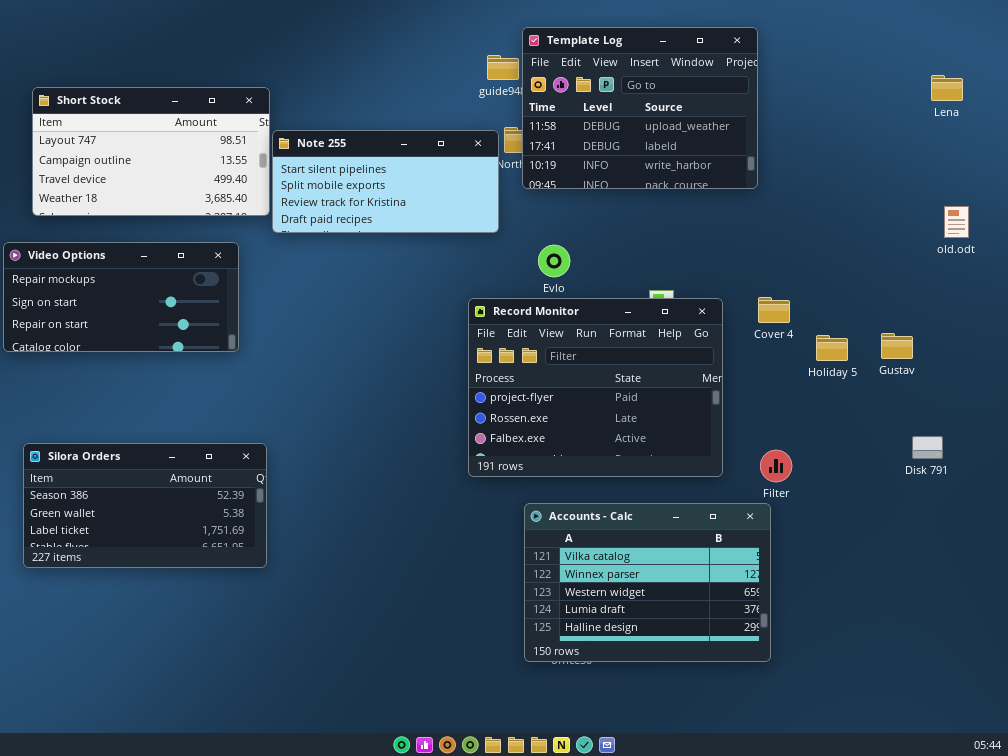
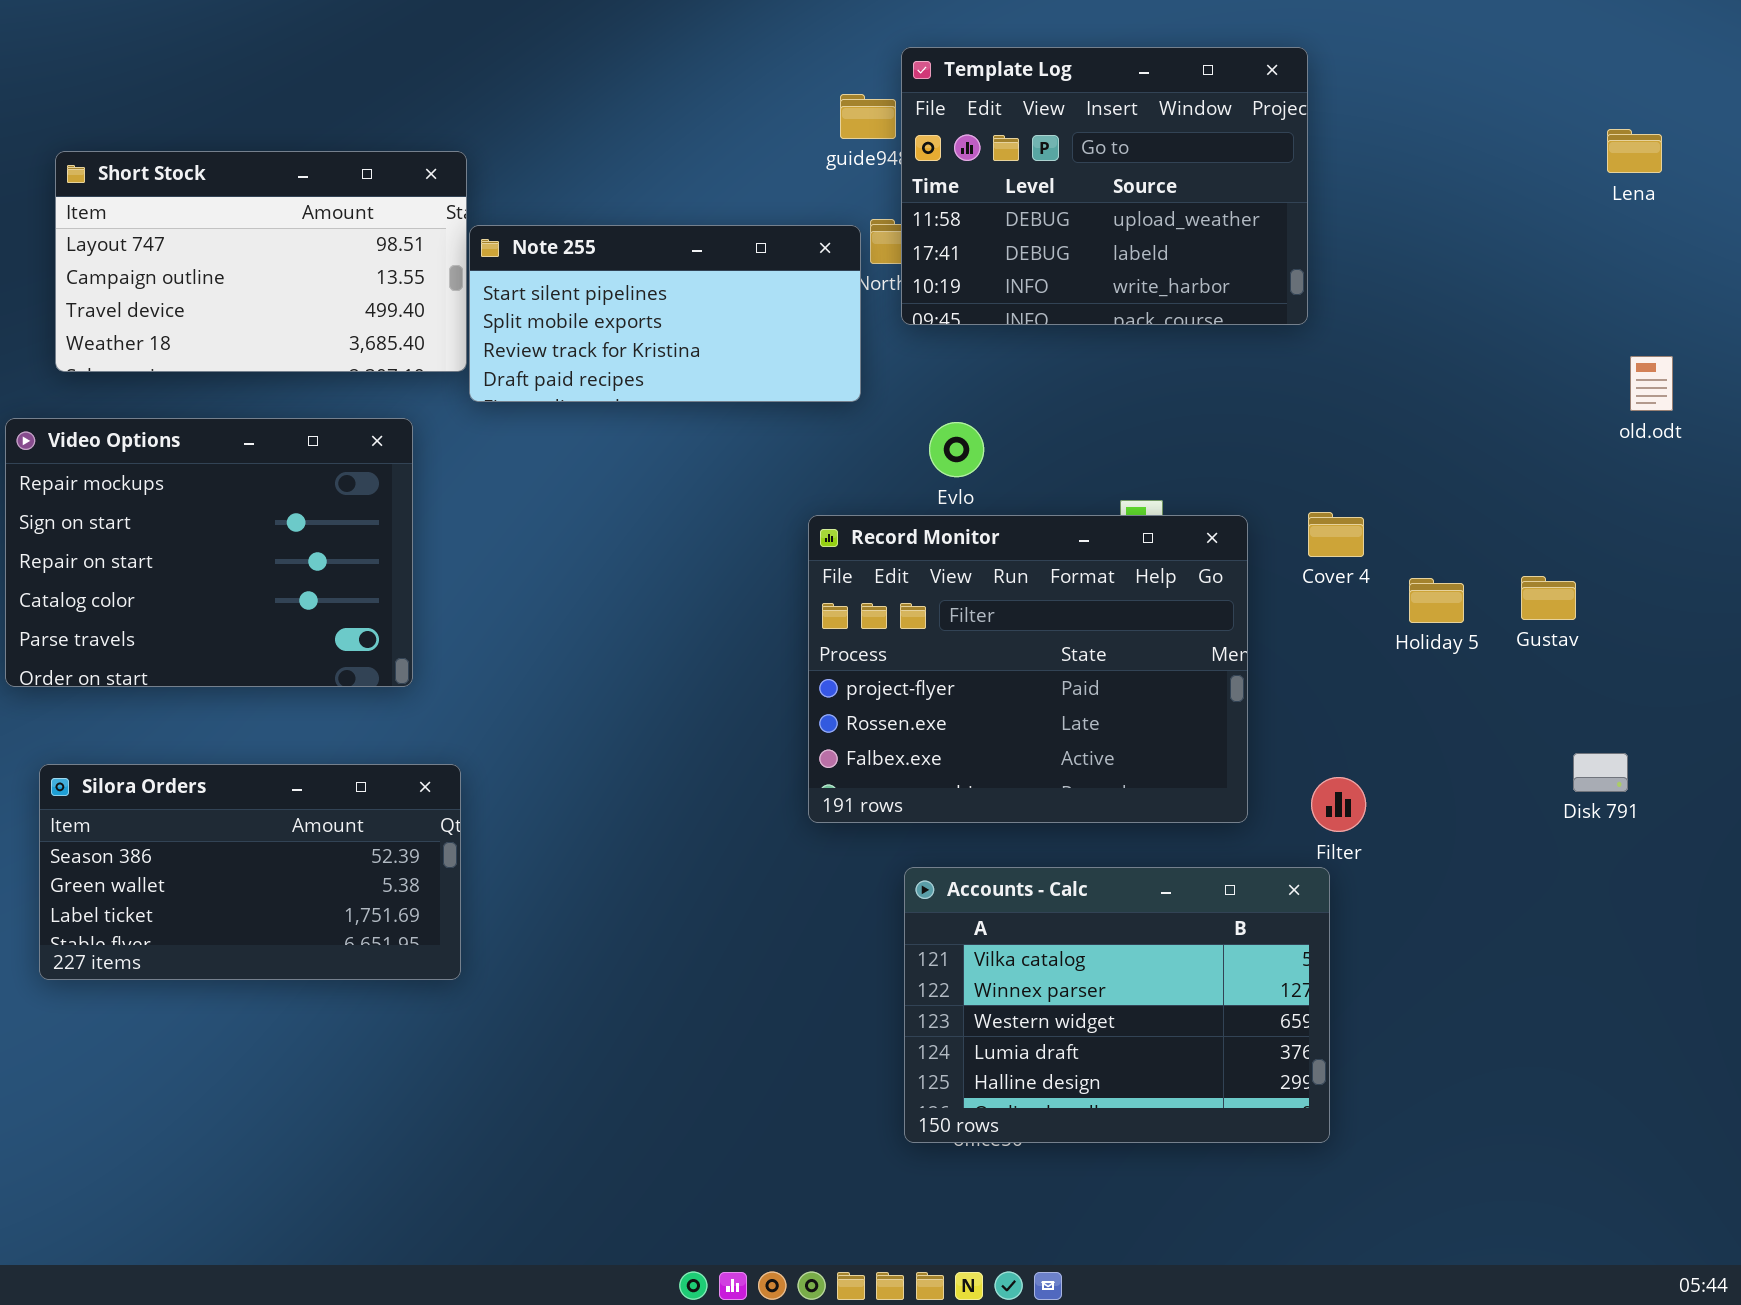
Video Options: [3,242,239,352] -> [5,418,413,687], resized

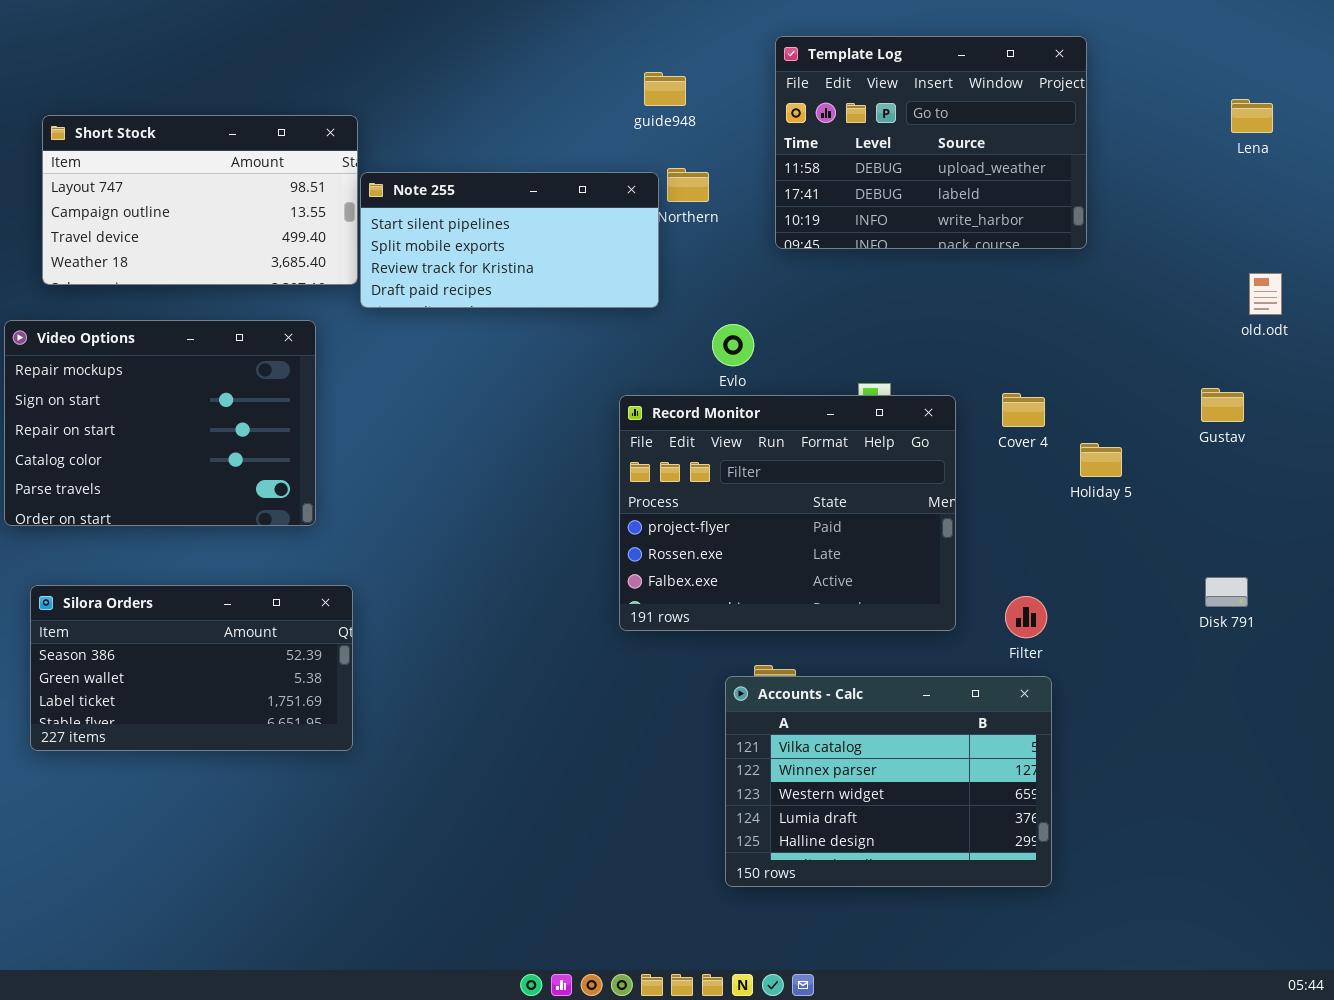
Template Log: [901,47,1308,325] -> [775,36,1087,249], moved
Gustav: [1521,576,1576,620] -> [1201,388,1244,422], moved
Accounts - Calc: [904,867,1330,1143] -> [725,676,1052,887], moved

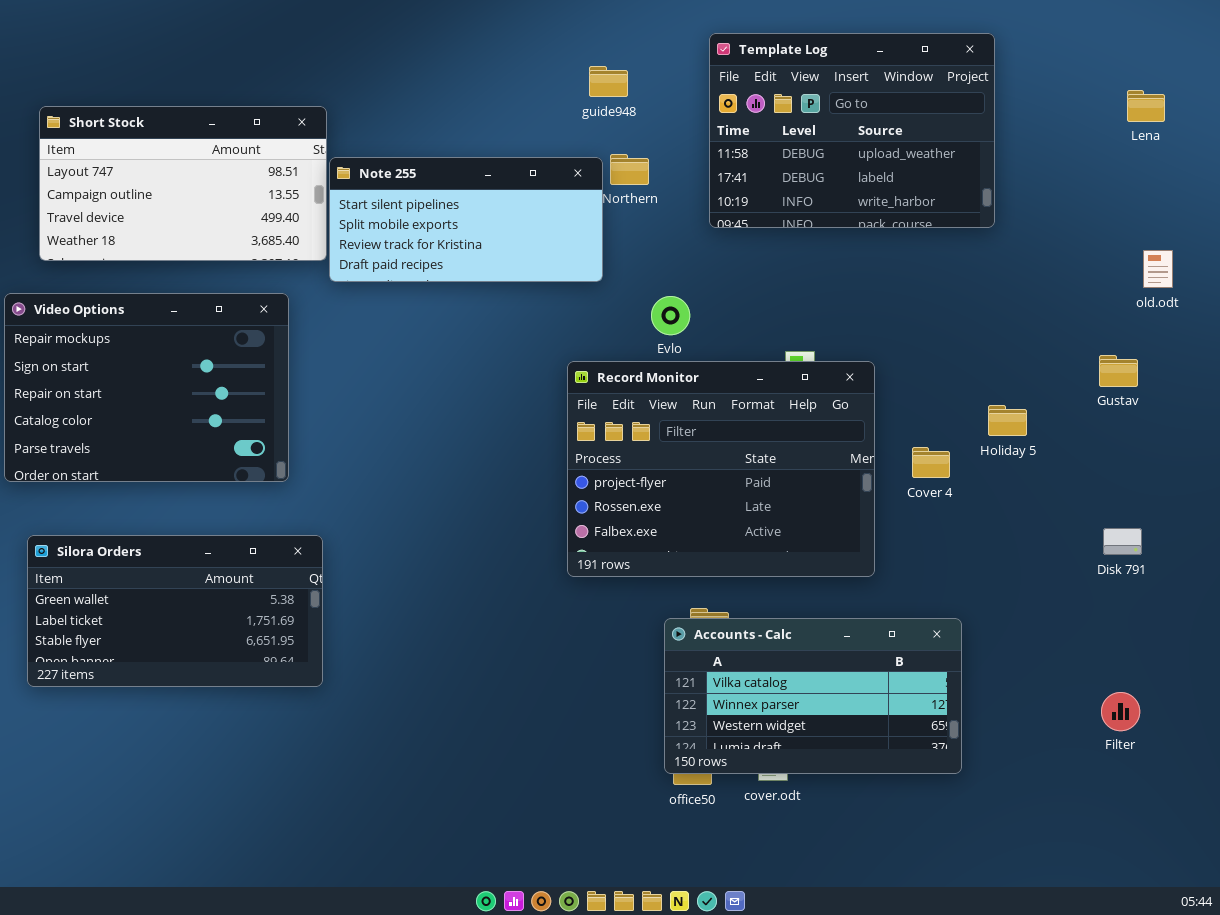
Cover 4: [1002,393,1045,427] -> [912,447,950,478], moved
Silora Orders: [30,585,353,751] -> [27,535,323,687], scrolled down 1 row
Filter: [1005,596,1047,638] -> [1101,692,1140,731], moved
Accounts - Calc: [725,676,1052,887] -> [664,618,962,774], resized

